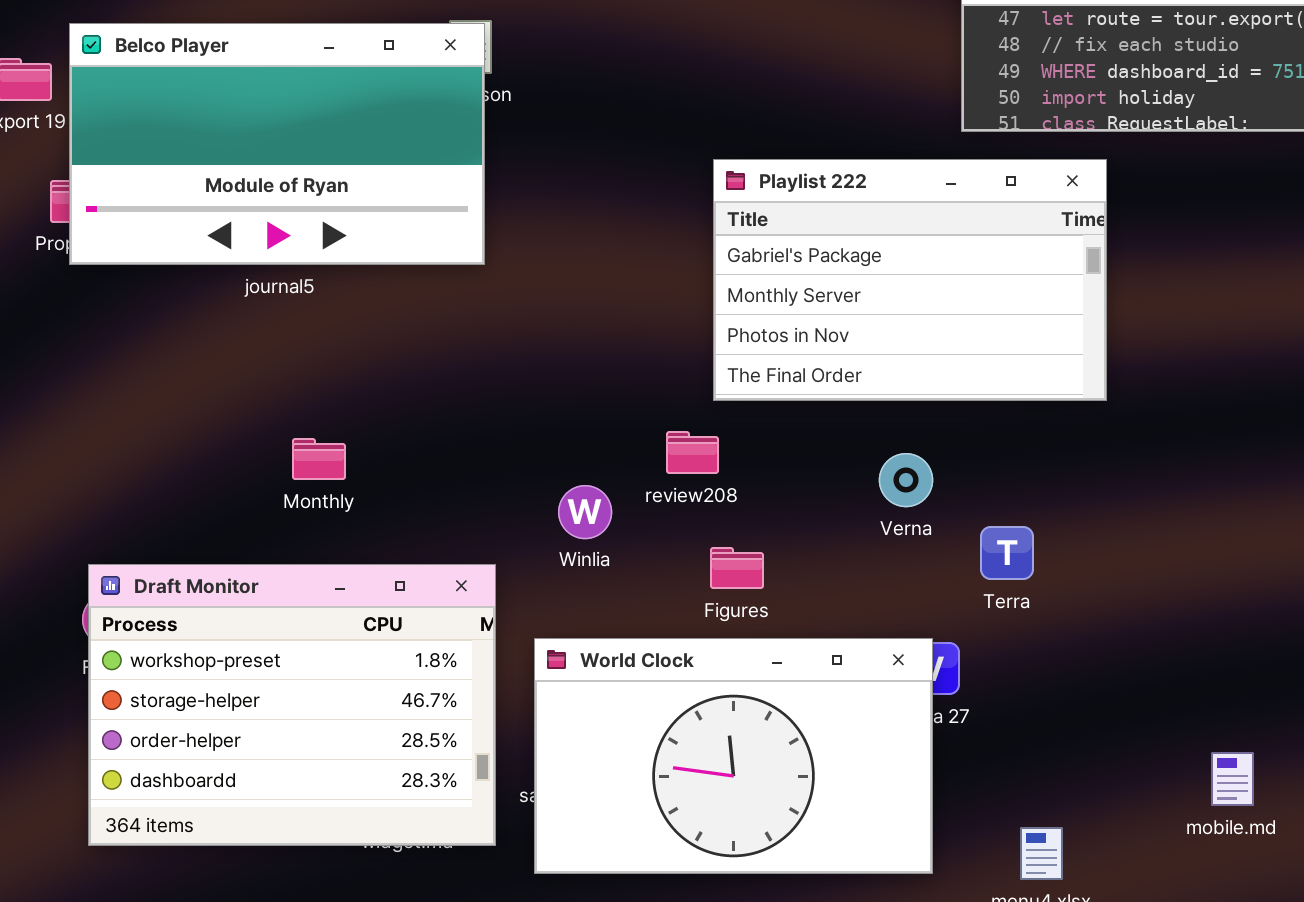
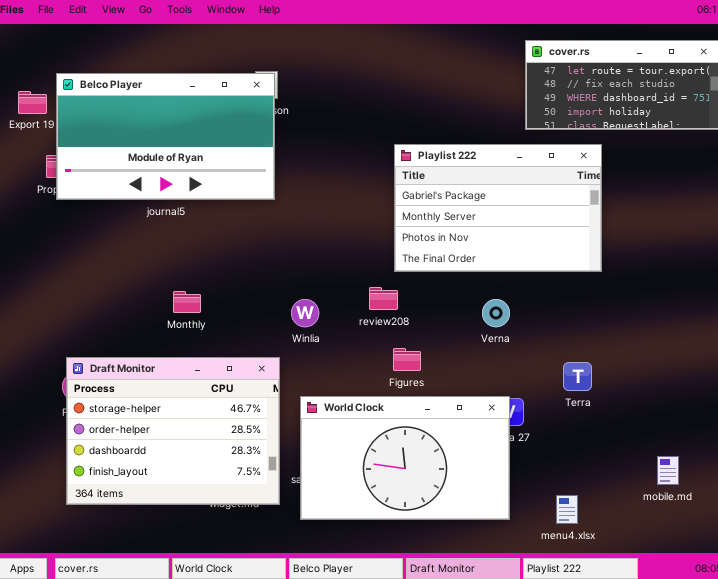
Winlia: [558,485,612,539] -> [291,299,319,327], moved
Terra: [980,526,1034,580] -> [563,362,592,391], moved
Draft Monitor: [88,564,496,846] -> [66,357,280,505], scrolled down 1 row

